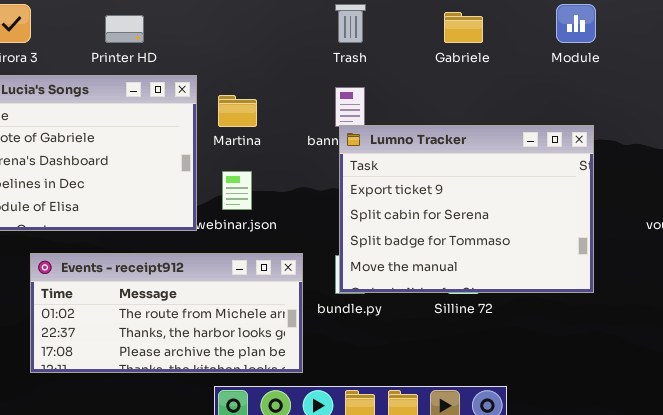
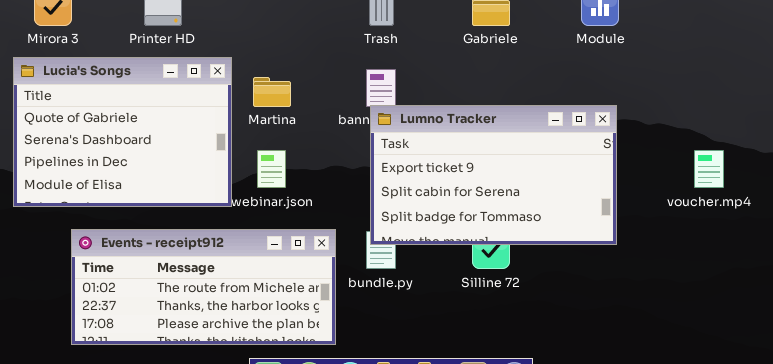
Lumno Tracker: [339,125,594,293] -> [370,105,617,245], resized

